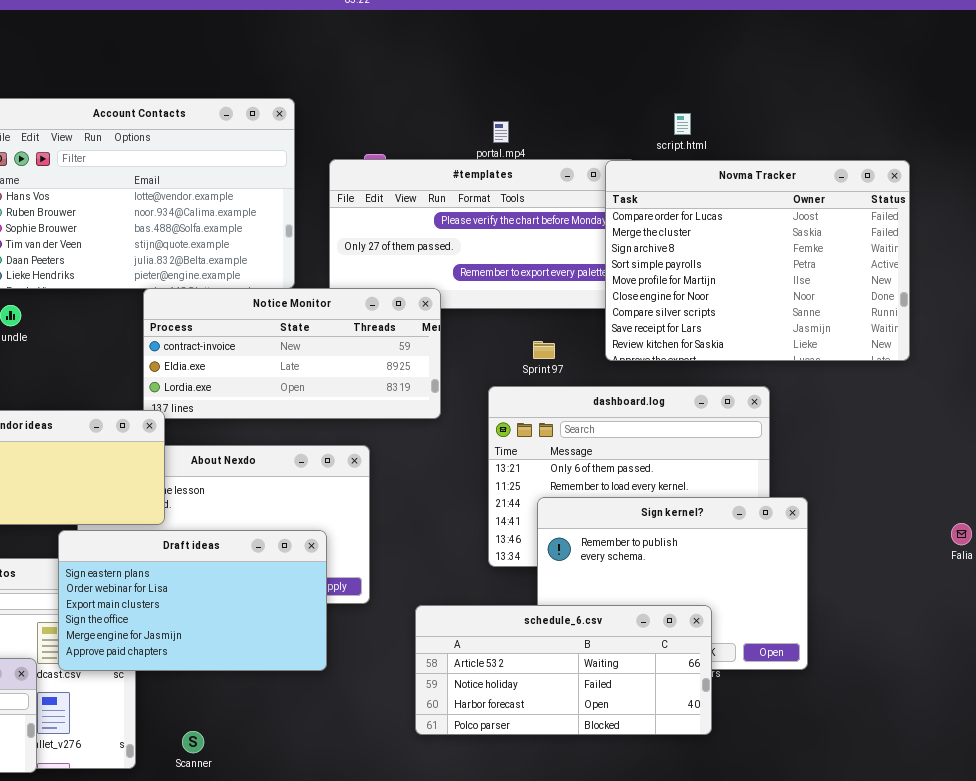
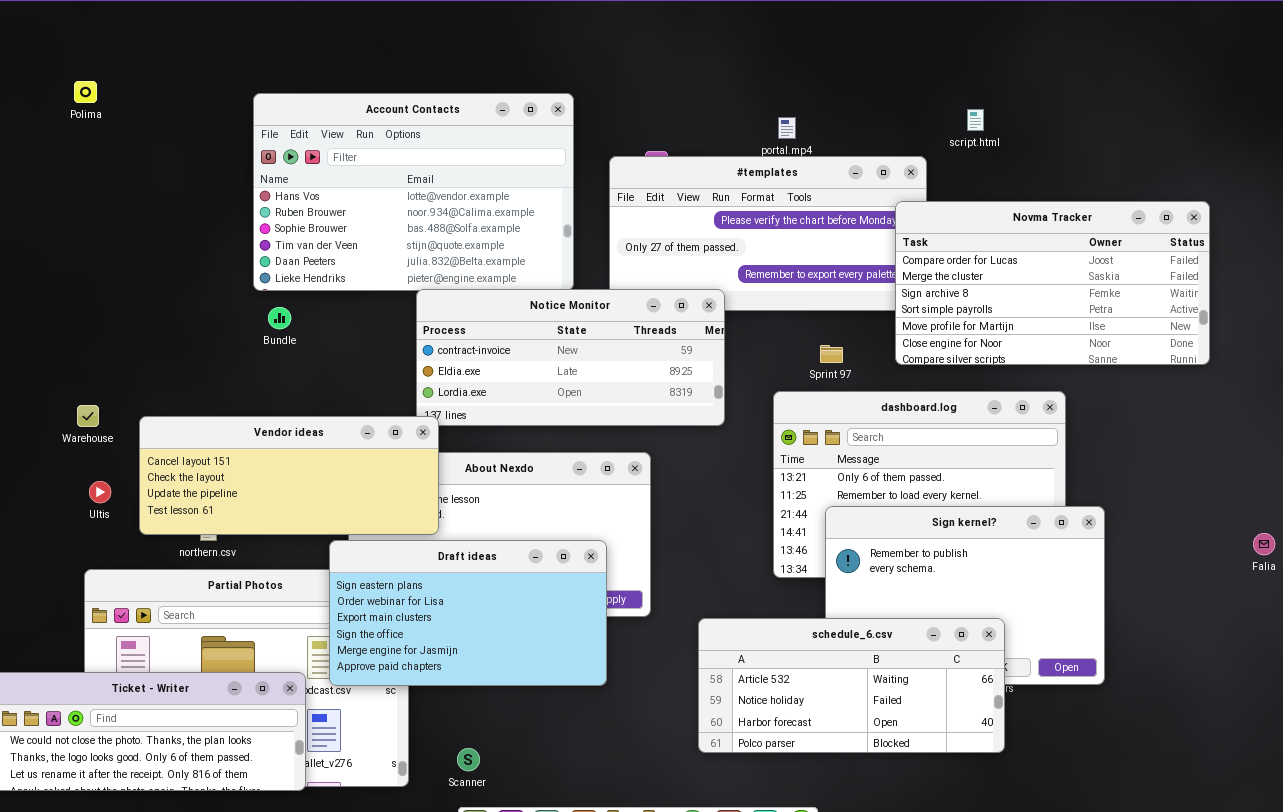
Novma Tracker: [605,160,910,361] -> [895,201,1210,365], resized

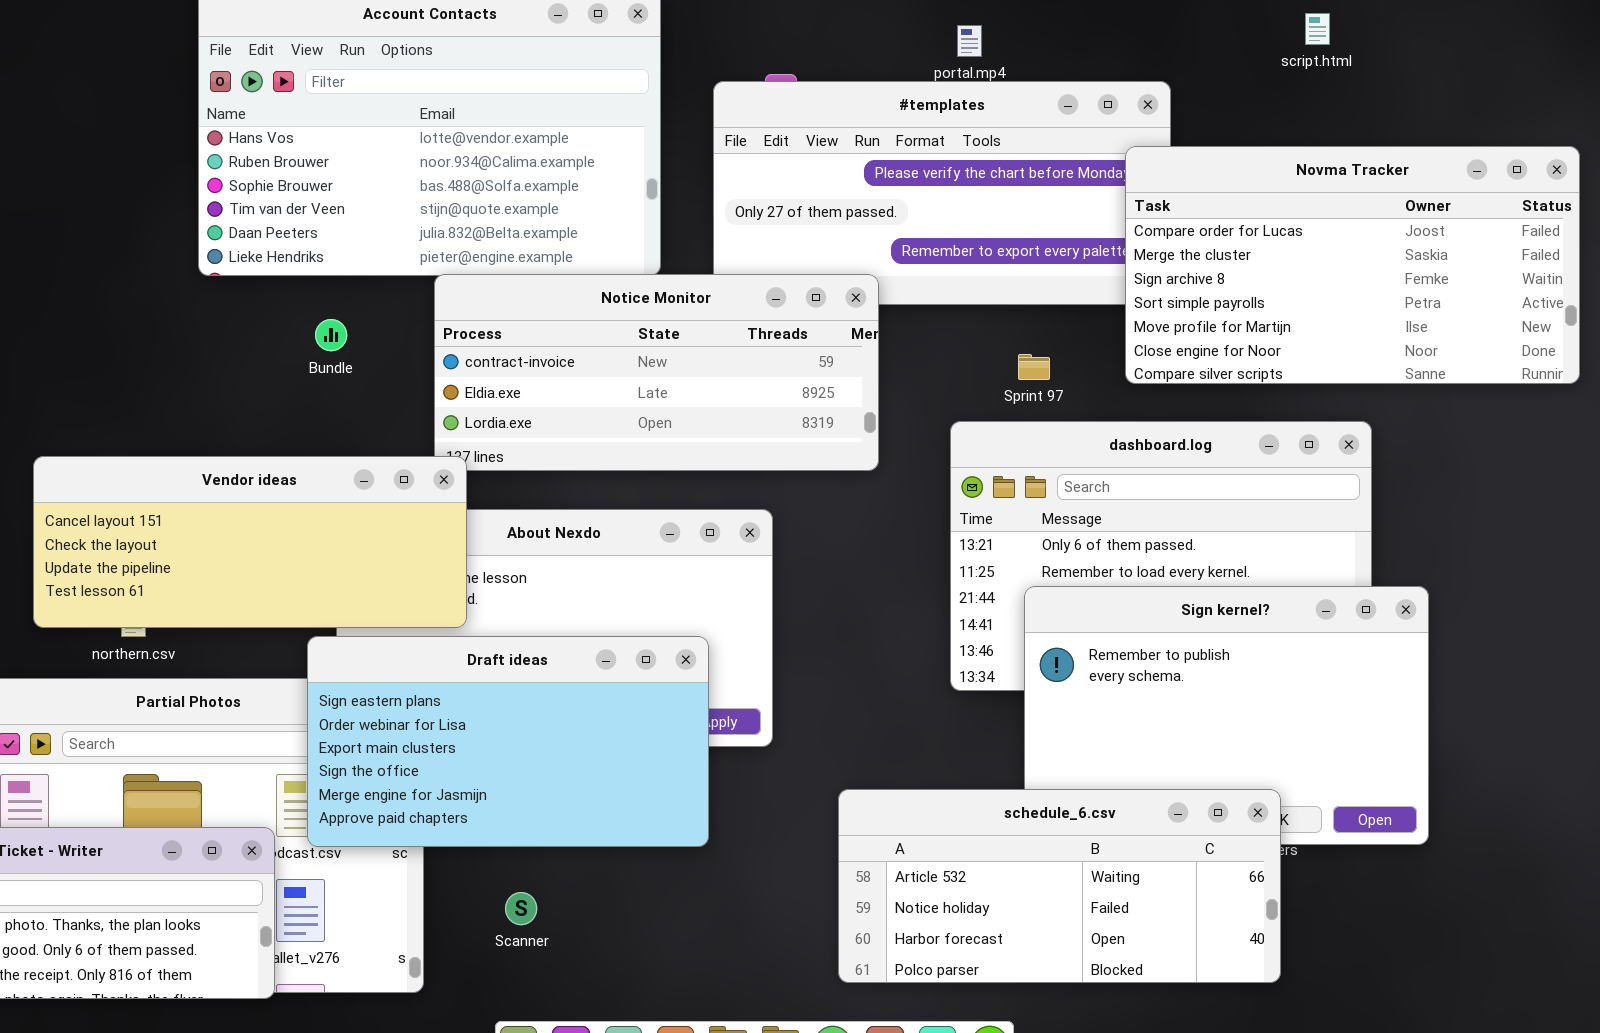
script.html: [967,109,984,131] -> [1305,13,1330,45], moved
Bundle: [268,307,291,329] -> [315,319,347,351], moved
schedule_6.csv: [698,618,1005,753] -> [838,789,1281,983], moved
Scanner: [457,748,480,771] -> [505,892,537,925], moved

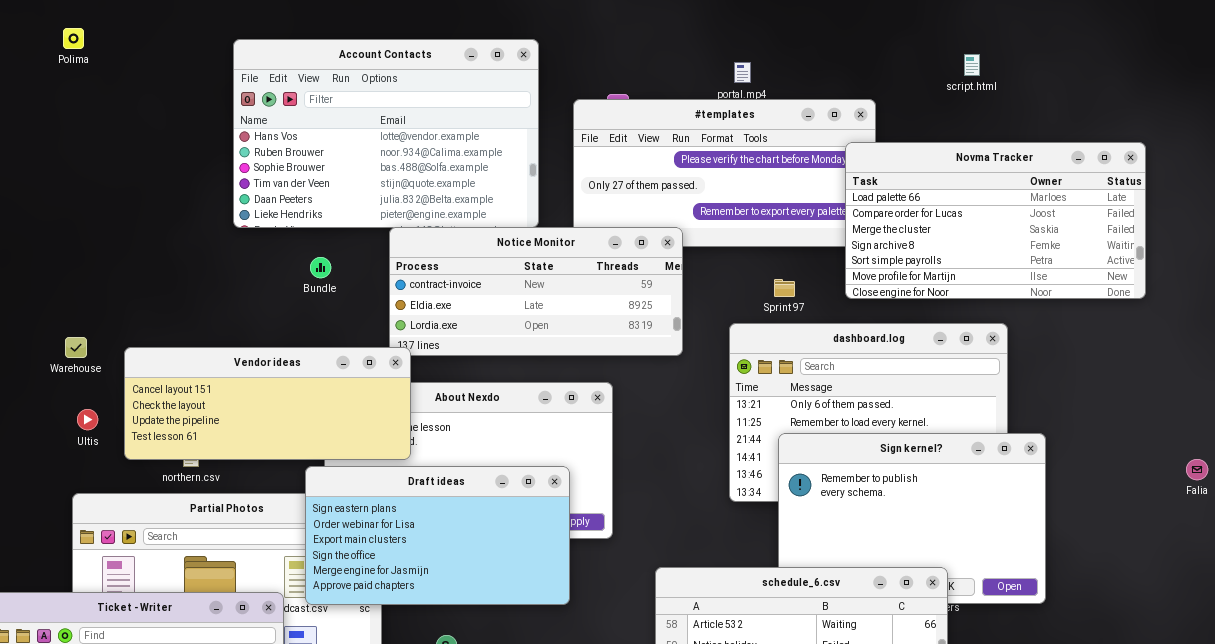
Novma Tracker: [1125,146,1580,384] -> [845,142,1146,299], scrolled up 1 row

